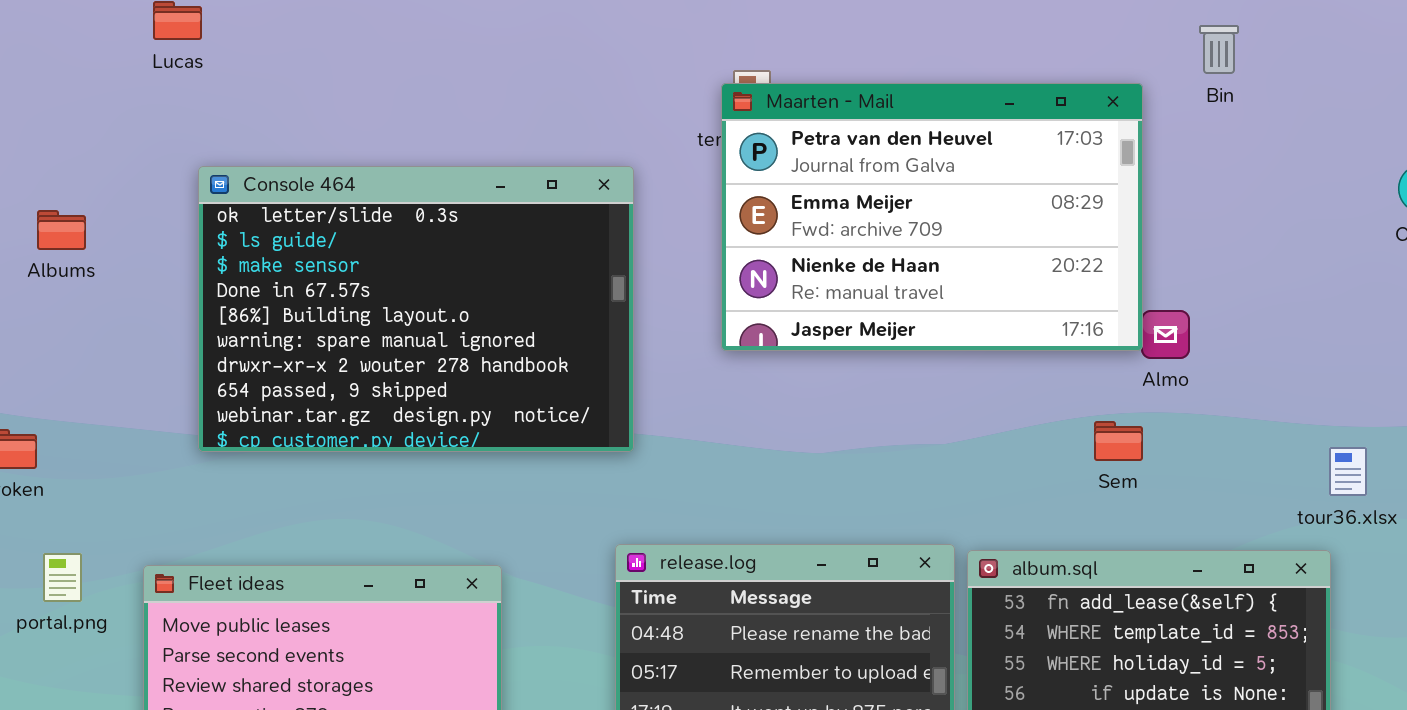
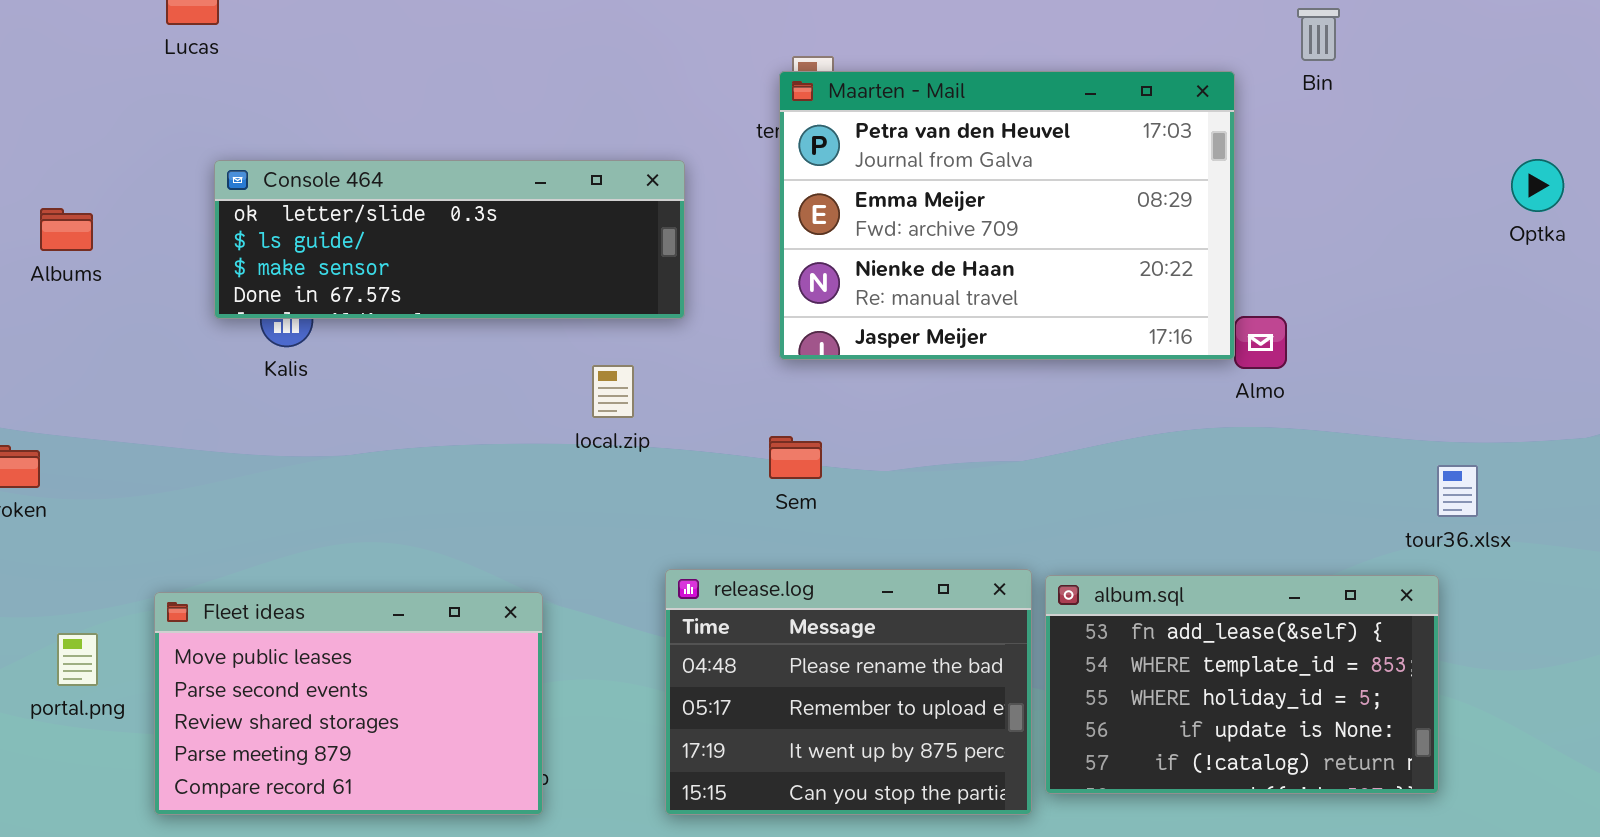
Console 464: [198,166,634,452] -> [214,160,685,319], resized
Sem: [1094,421,1143,461] -> [769,436,822,479], moved
portal.png: [43,553,82,602] -> [57,633,98,686], moved

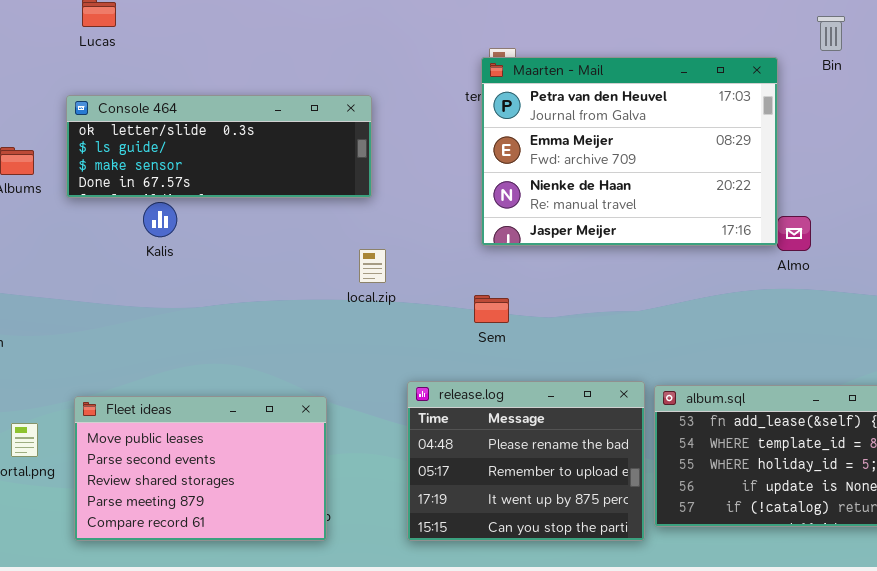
Console 464: [214,160,685,319] -> [66,95,372,198], moved

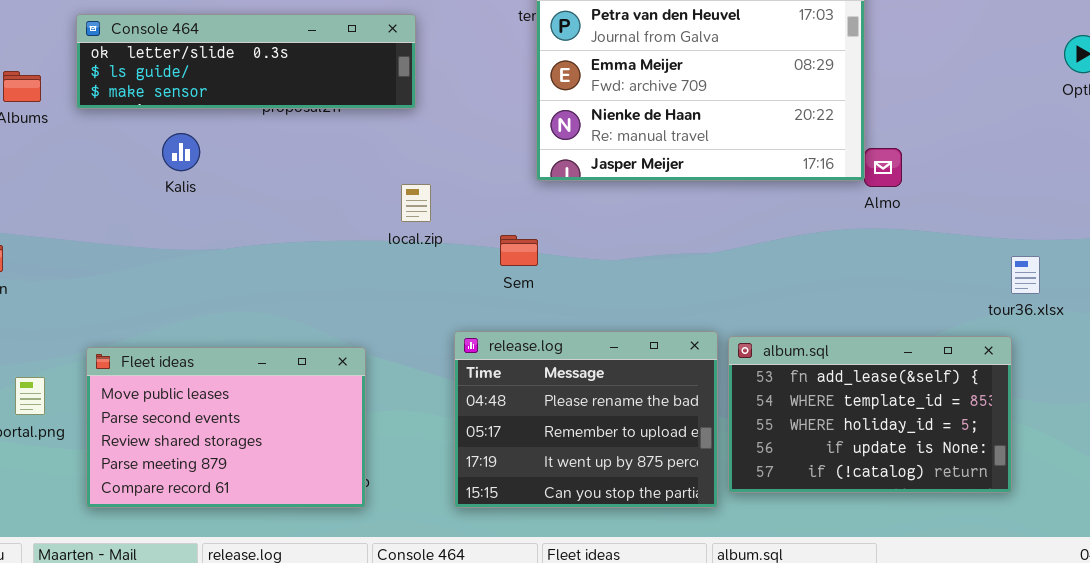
Console 464: [66,95,372,198] -> [76,14,416,109], resized
Sem: [474,295,509,323] -> [500,235,538,266], moved

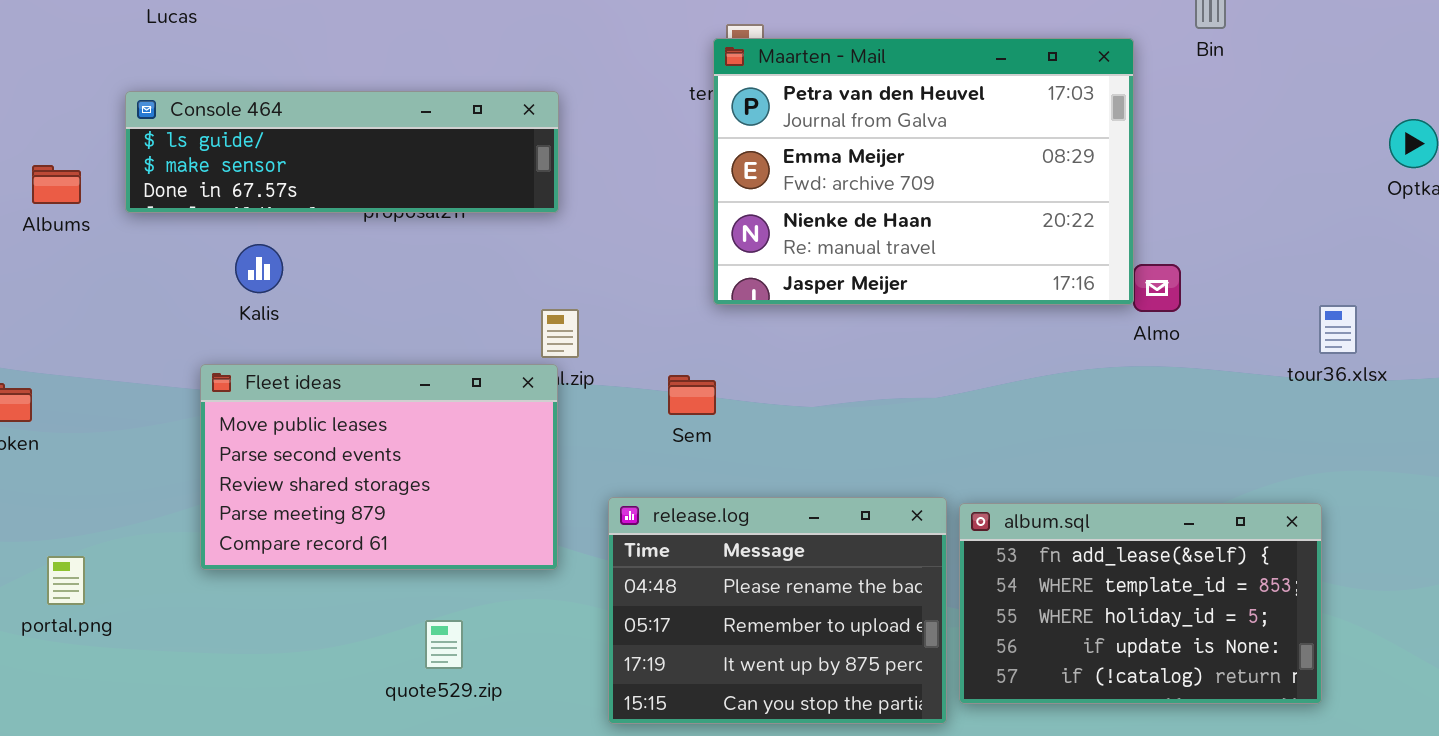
Console 464: [76,14,416,109] -> [125,91,559,213], scrolled down 1 row
tour36.xlsx: [1011,256,1040,294] -> [1319,305,1357,354], moved
Fleet ideas: [86,347,366,508] -> [200,364,558,570], moved

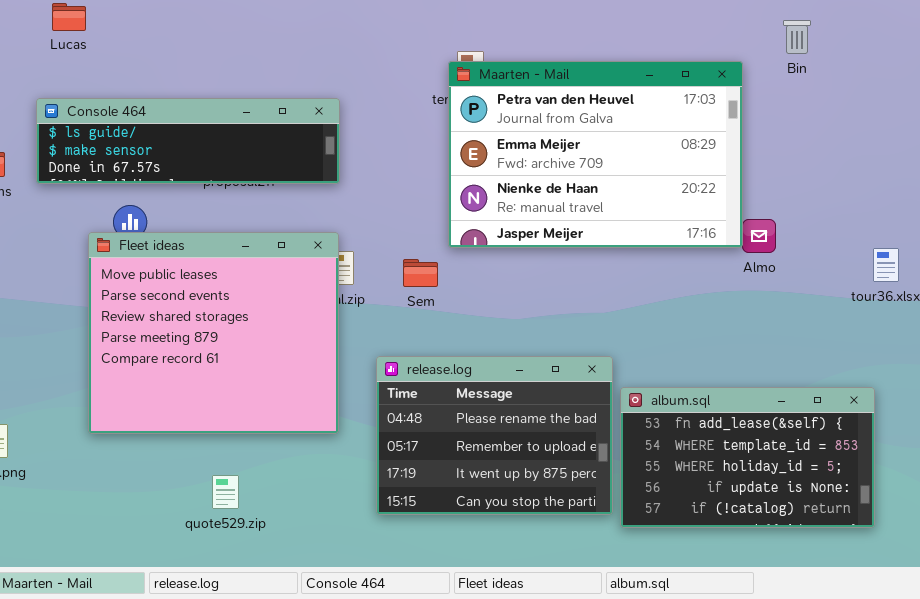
Fleet ideas: [200,364,558,570] -> [88,232,339,434], resized
Sem: [668,375,716,415] -> [403,259,438,287], moved
release.log: [608,497,947,724] -> [376,356,613,515], moved
quote529.zip: [425,620,463,669] -> [212,475,239,509], moved

